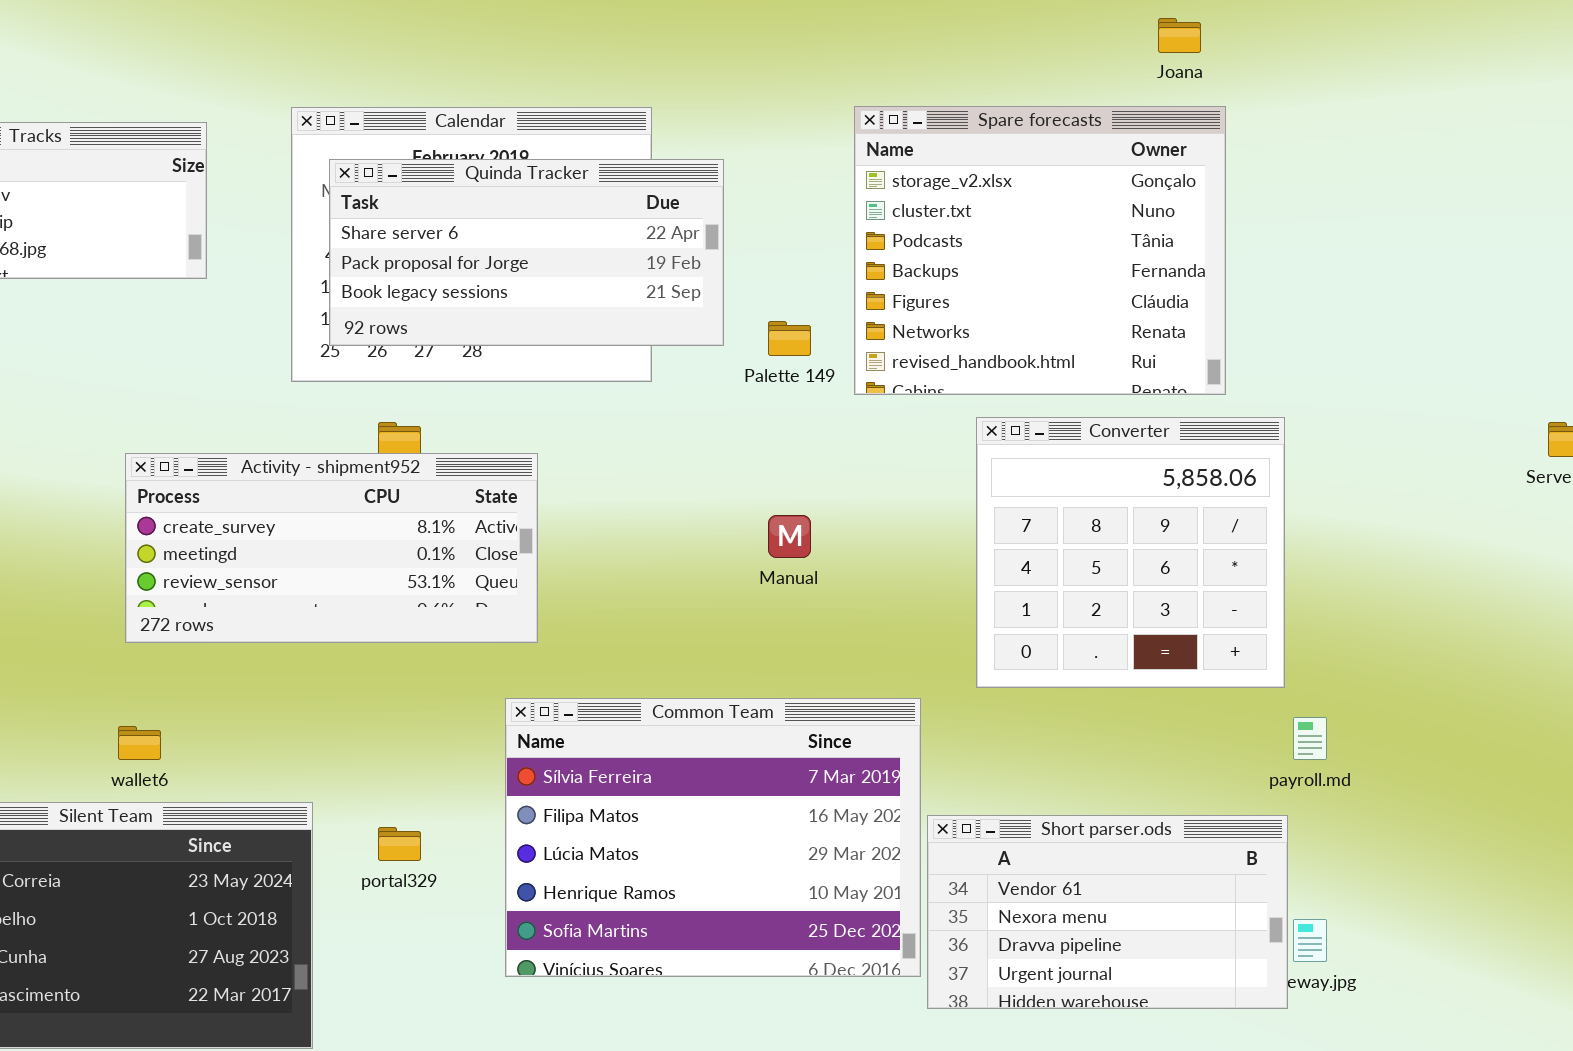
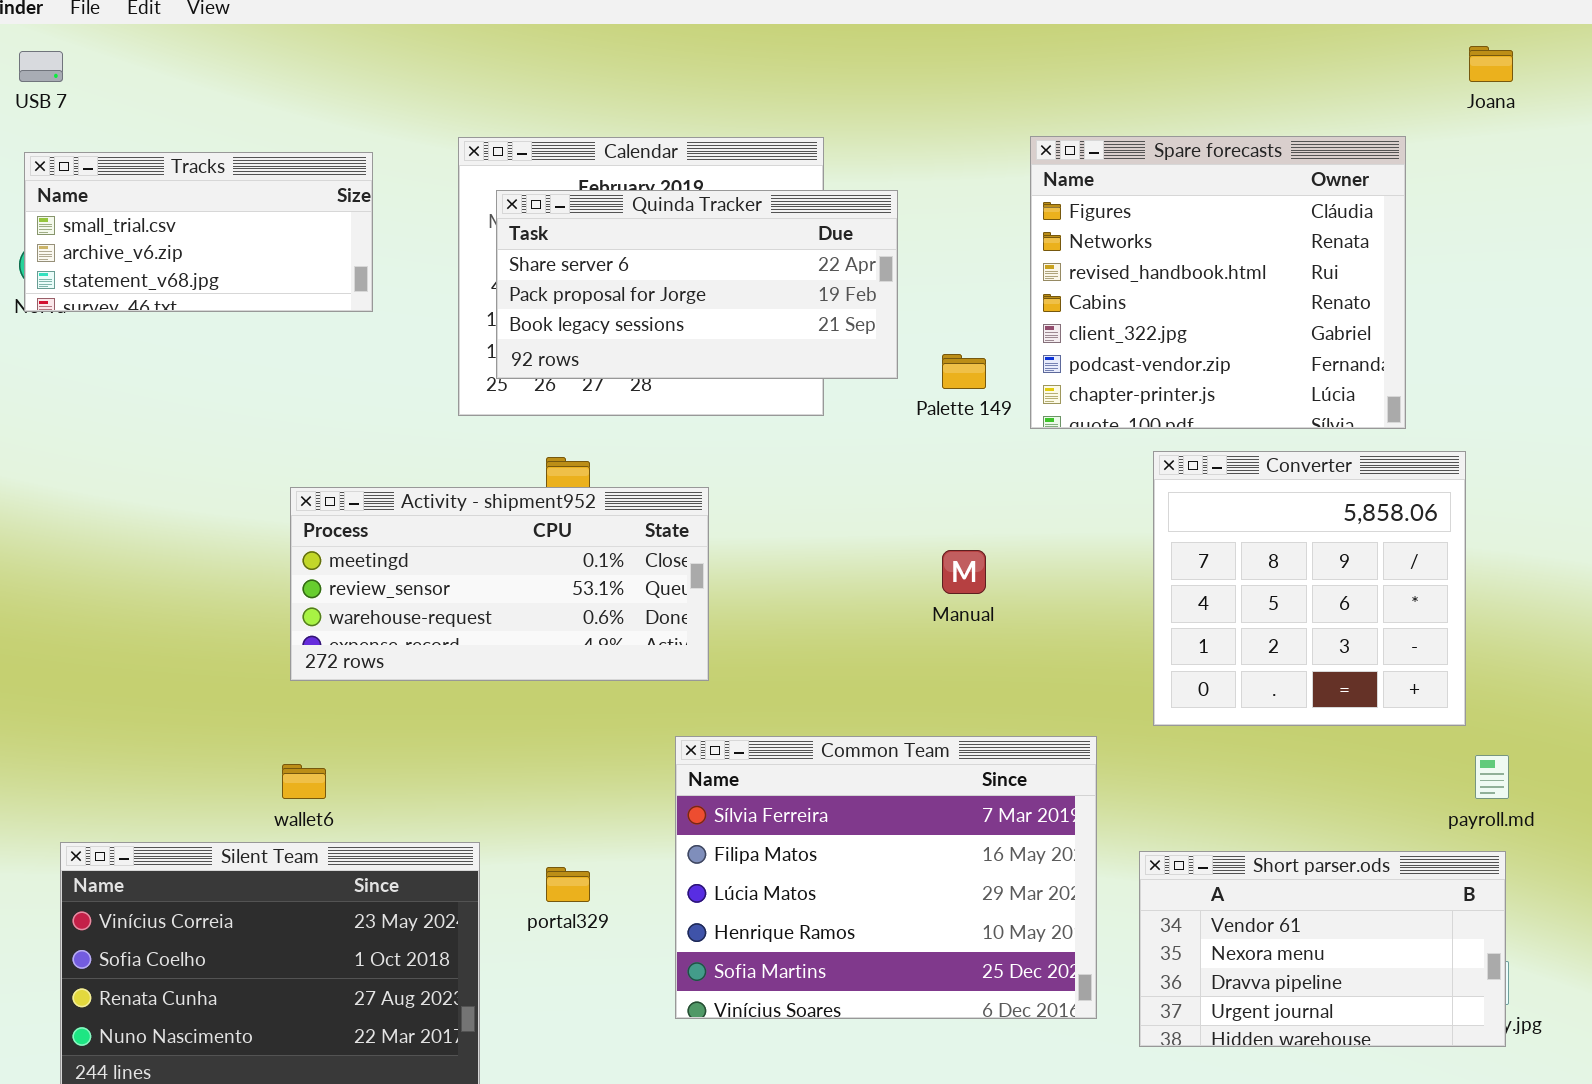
Joana: [1158,18,1201,53] -> [1469,46,1513,82], moved
Spare forecasts: [854,106,1226,395] -> [1030,136,1406,429], scrolled down 4 rows
Activity - shipment952: [125,453,538,643] -> [290,487,709,681], scrolled down 1 row
Short parser.ods: [927,815,1288,1009] -> [1139,851,1506,1047], moved

